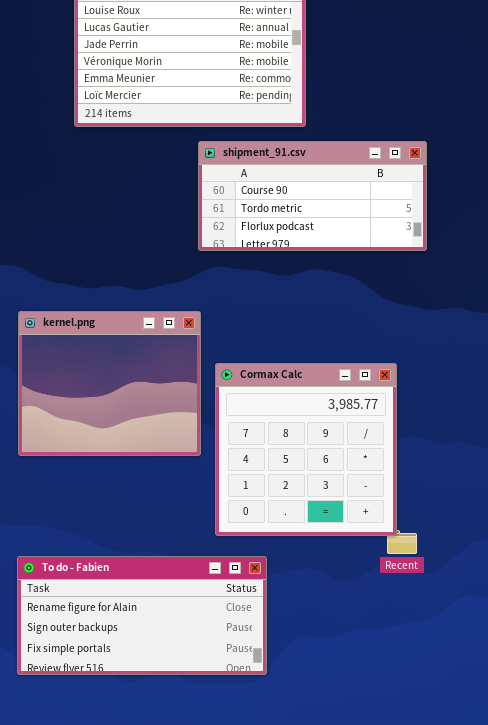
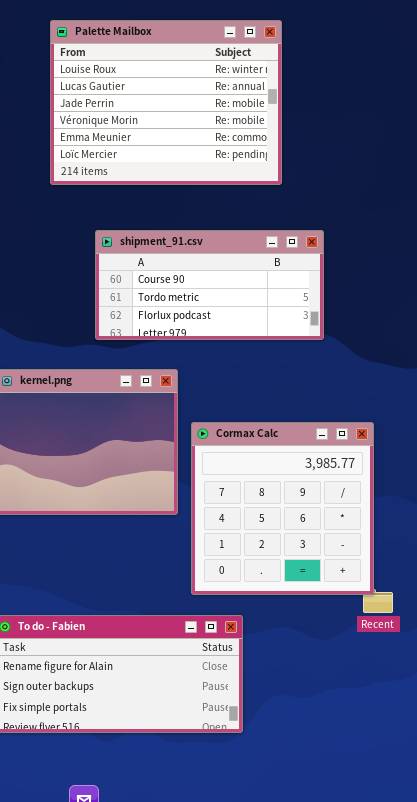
shipment_91.csv: [198,141,427,251] -> [95,230,324,340], moved

